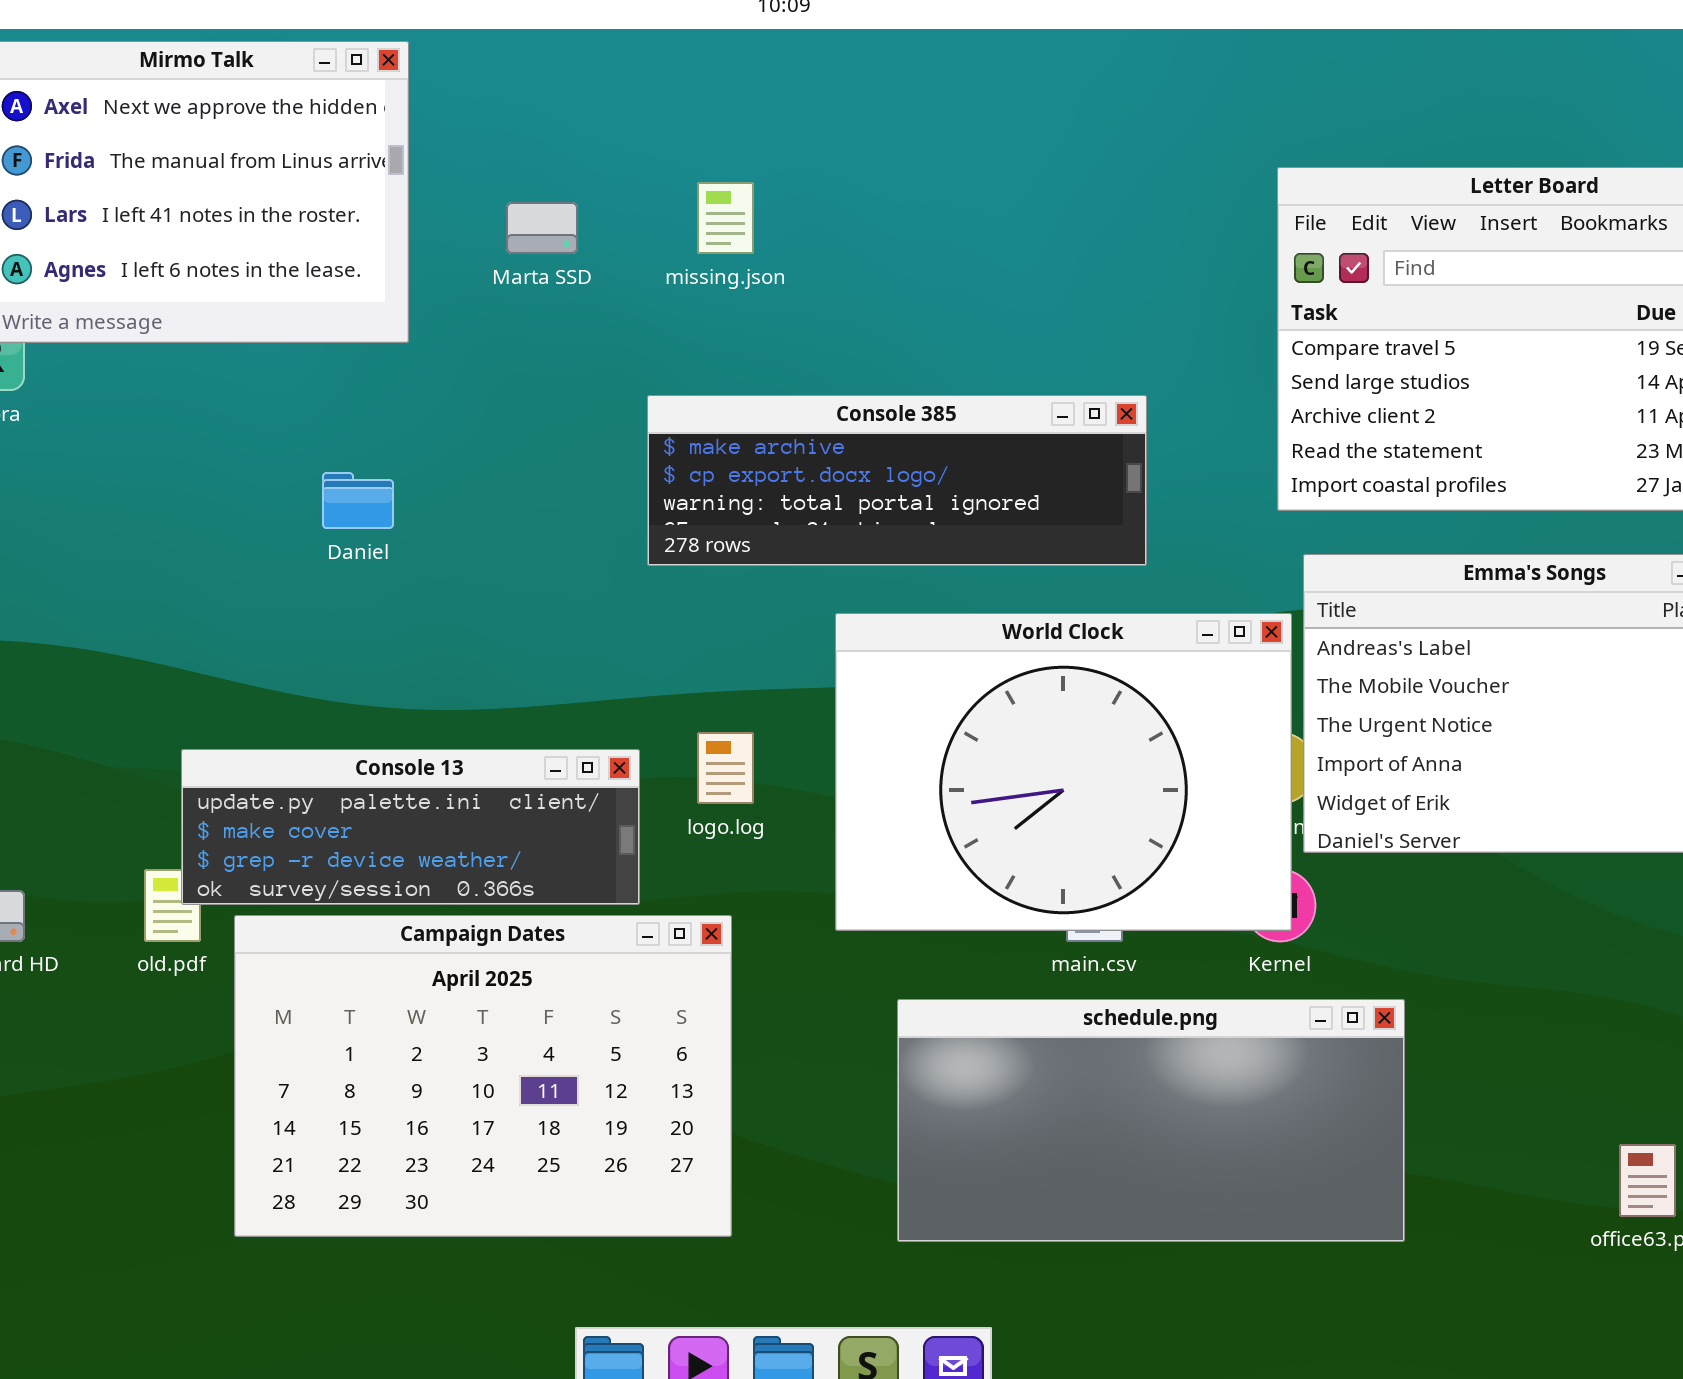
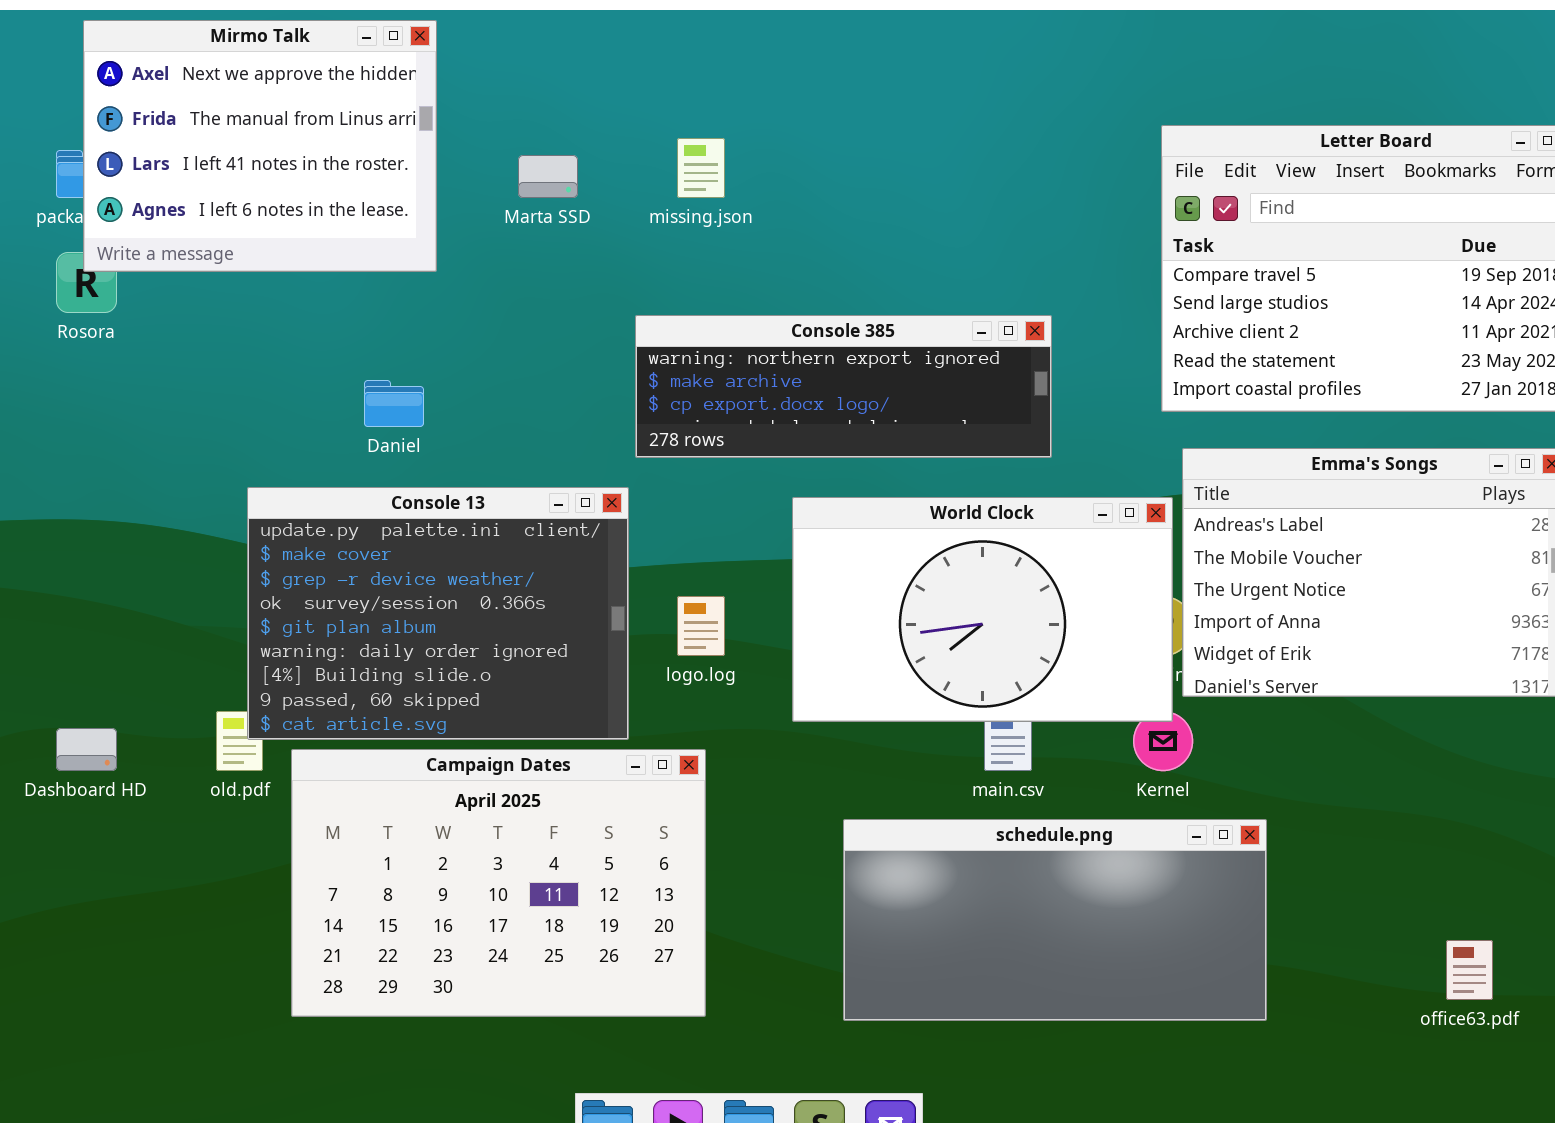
Console 385: [647,395,1147,566] -> [635,315,1052,458], scrolled up 1 row
World Clock: [835,613,1292,931] -> [792,497,1173,722], resized
Console 13: [181,749,640,905] -> [247,487,629,740], resized

